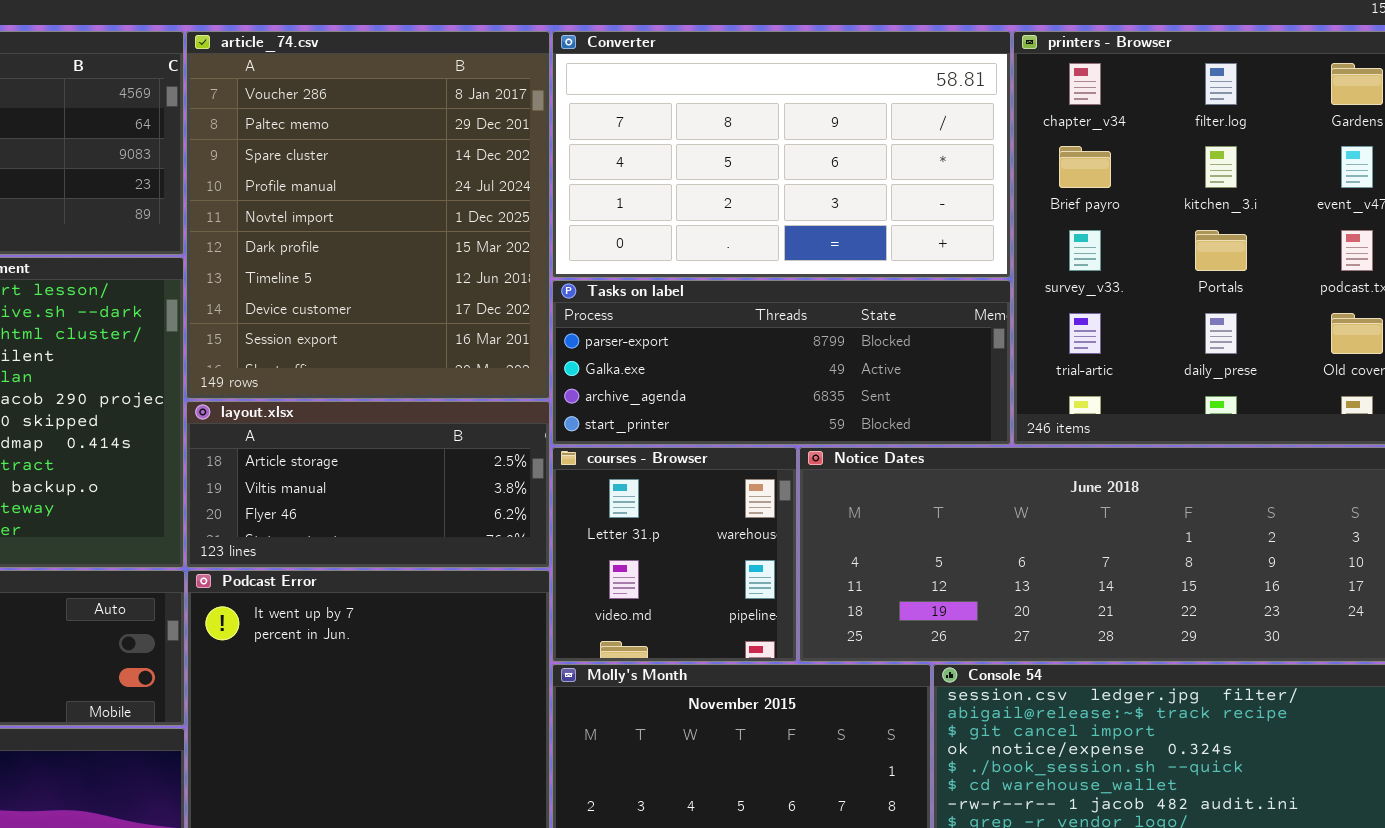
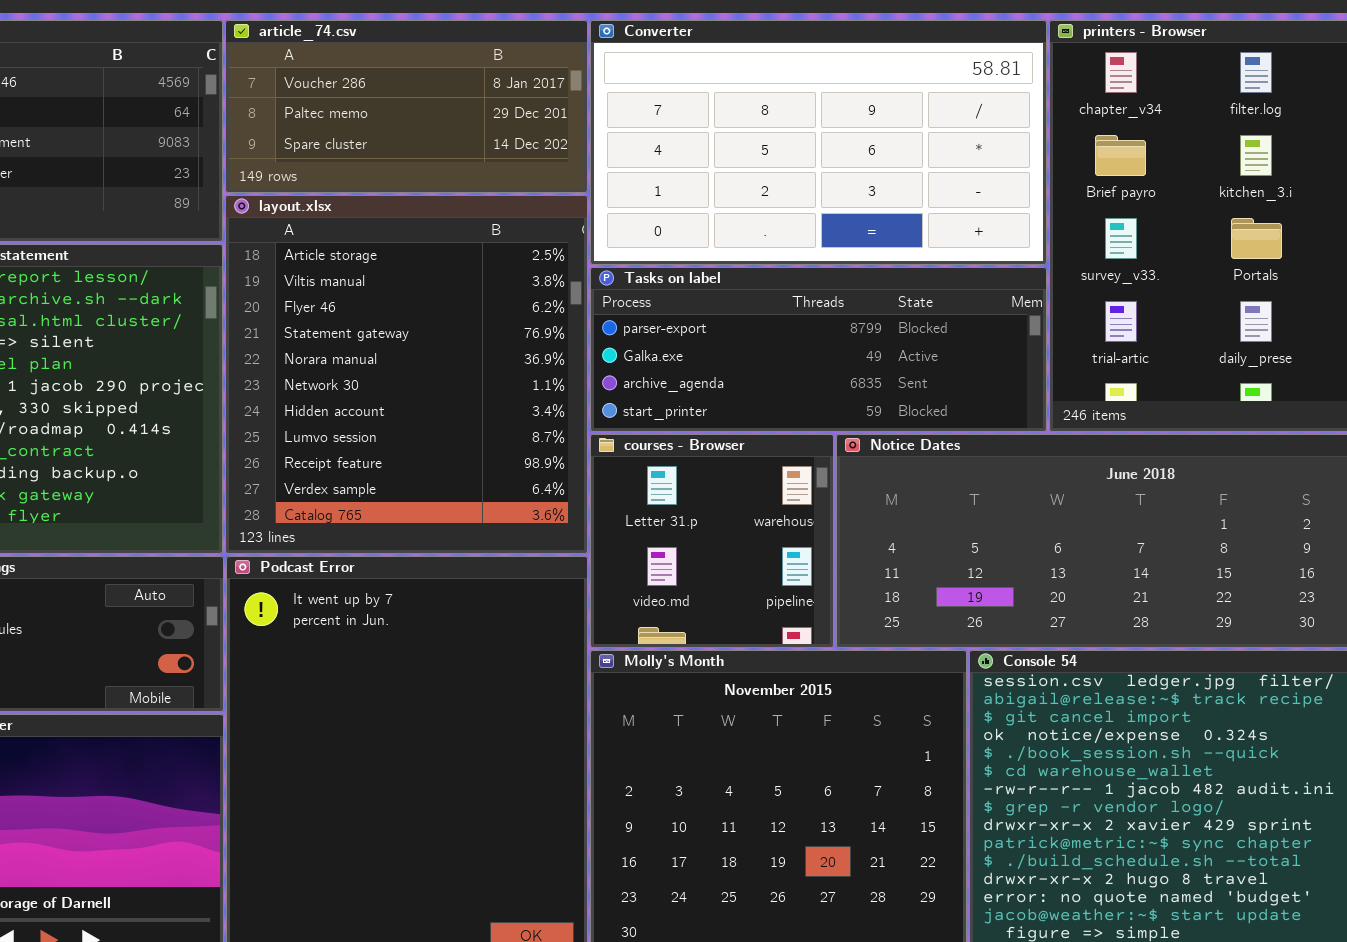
article_74.csv: [186,31,550,399] -> [225,20,588,193], resized
layout.xlsx: [186,401,550,568] -> [225,195,588,554], resized

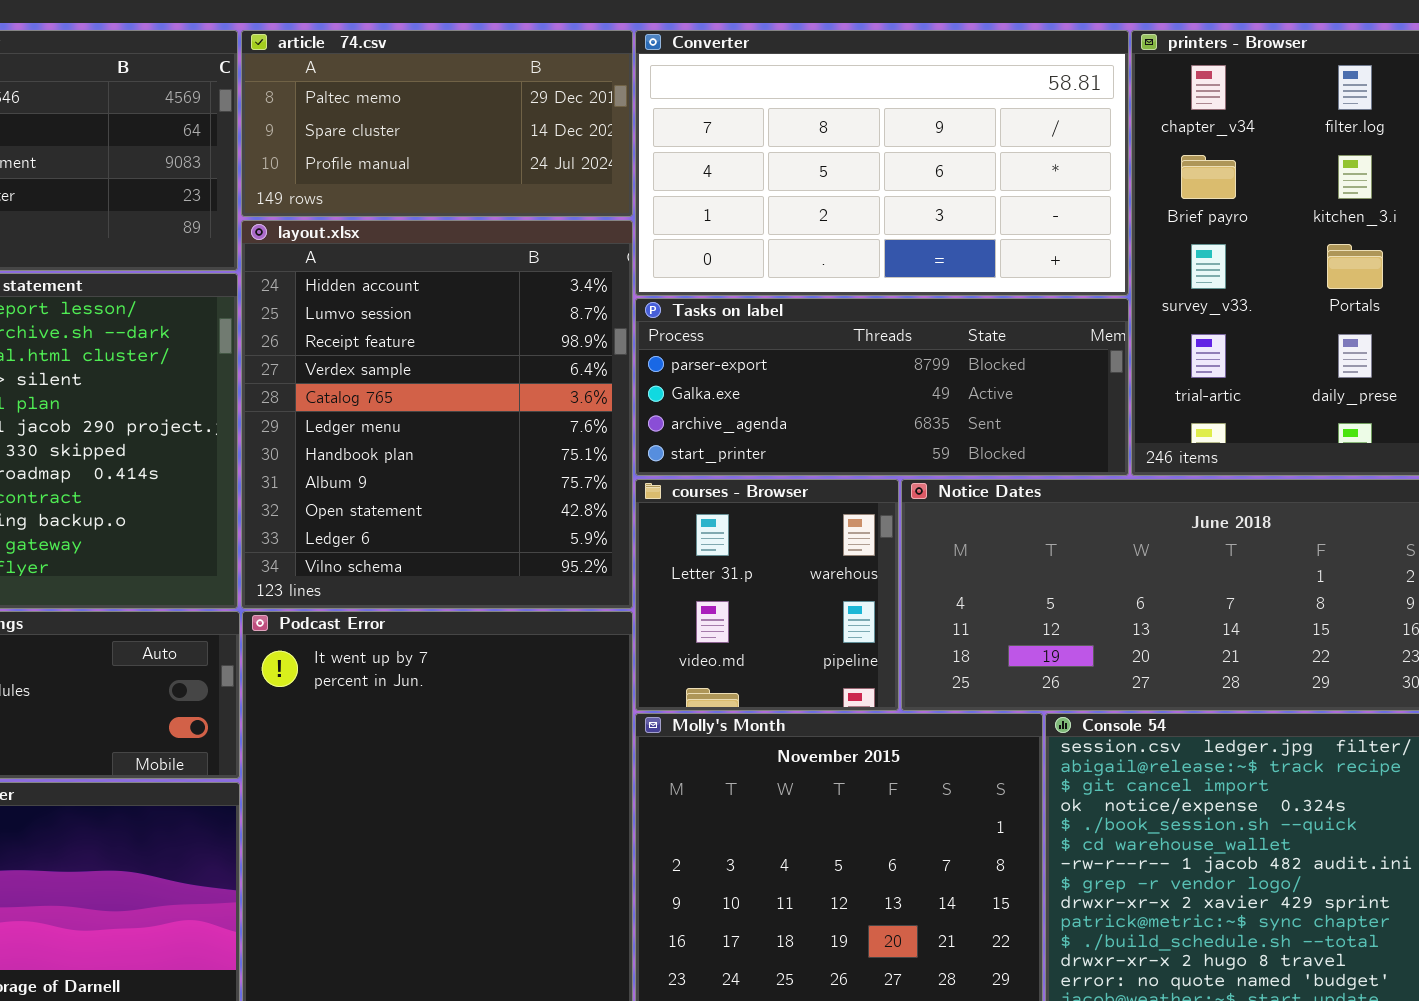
article_74.csv: [225,20,588,193] -> [241,30,633,217], scrolled down 1 row
layout.xlsx: [225,195,588,554] -> [241,220,633,609], scrolled down 6 rows

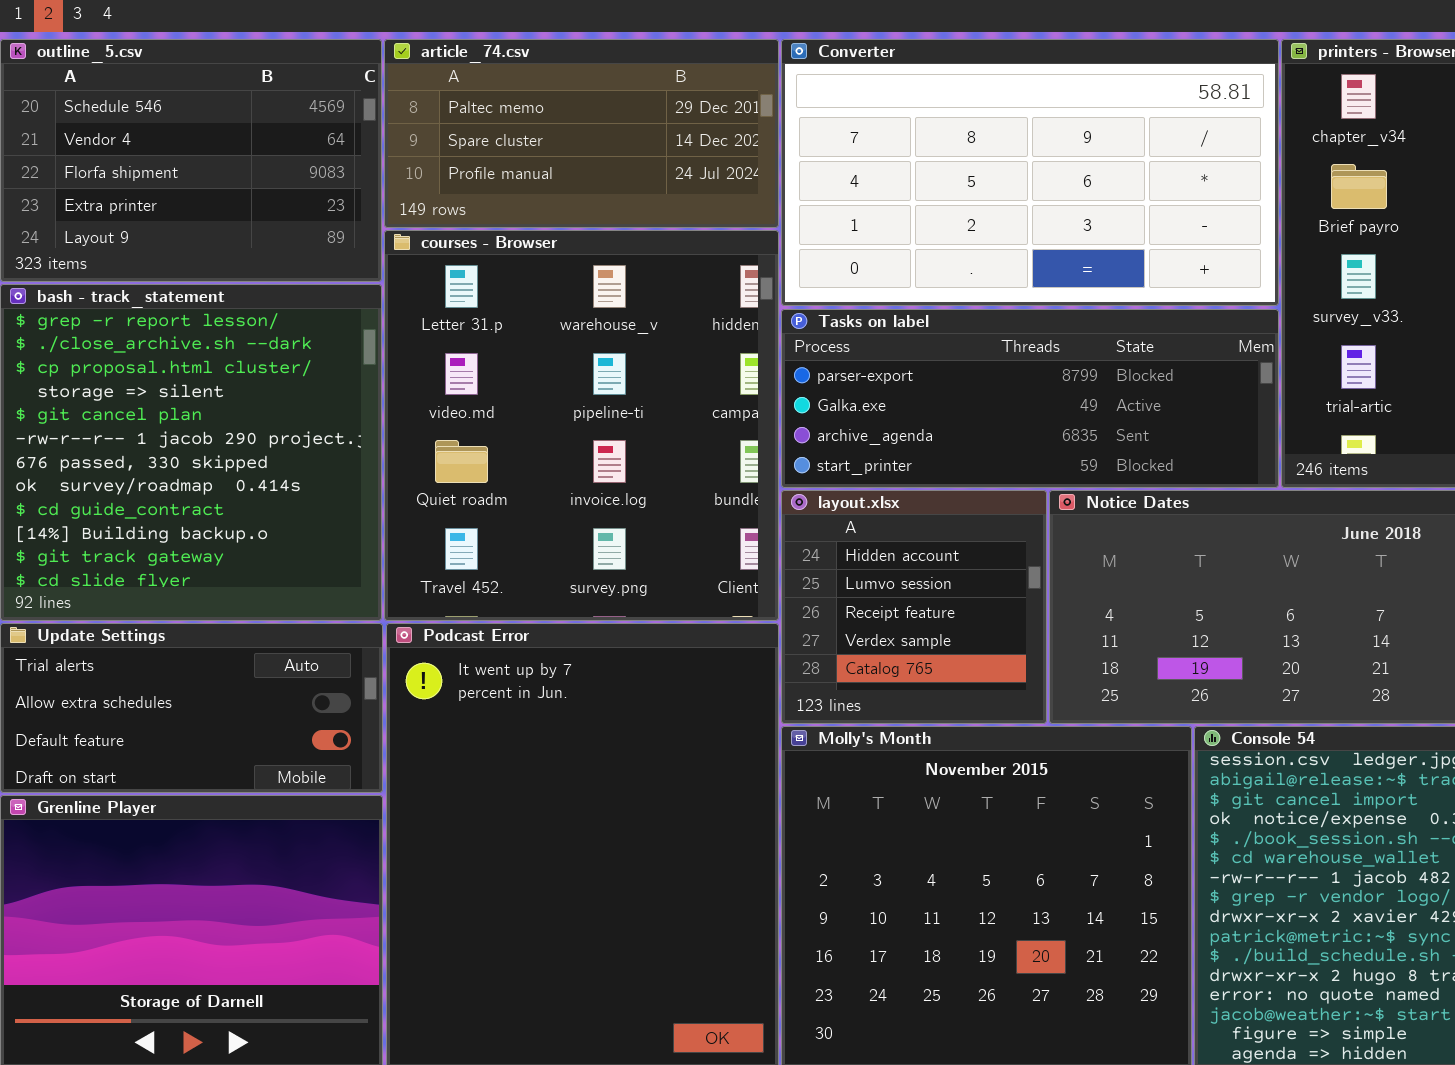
layout.xlsx: [241,220,633,609] -> [781,490,1047,724], moved, resized
courses - Browser: [635,479,899,711] -> [384,230,779,621], moved, resized

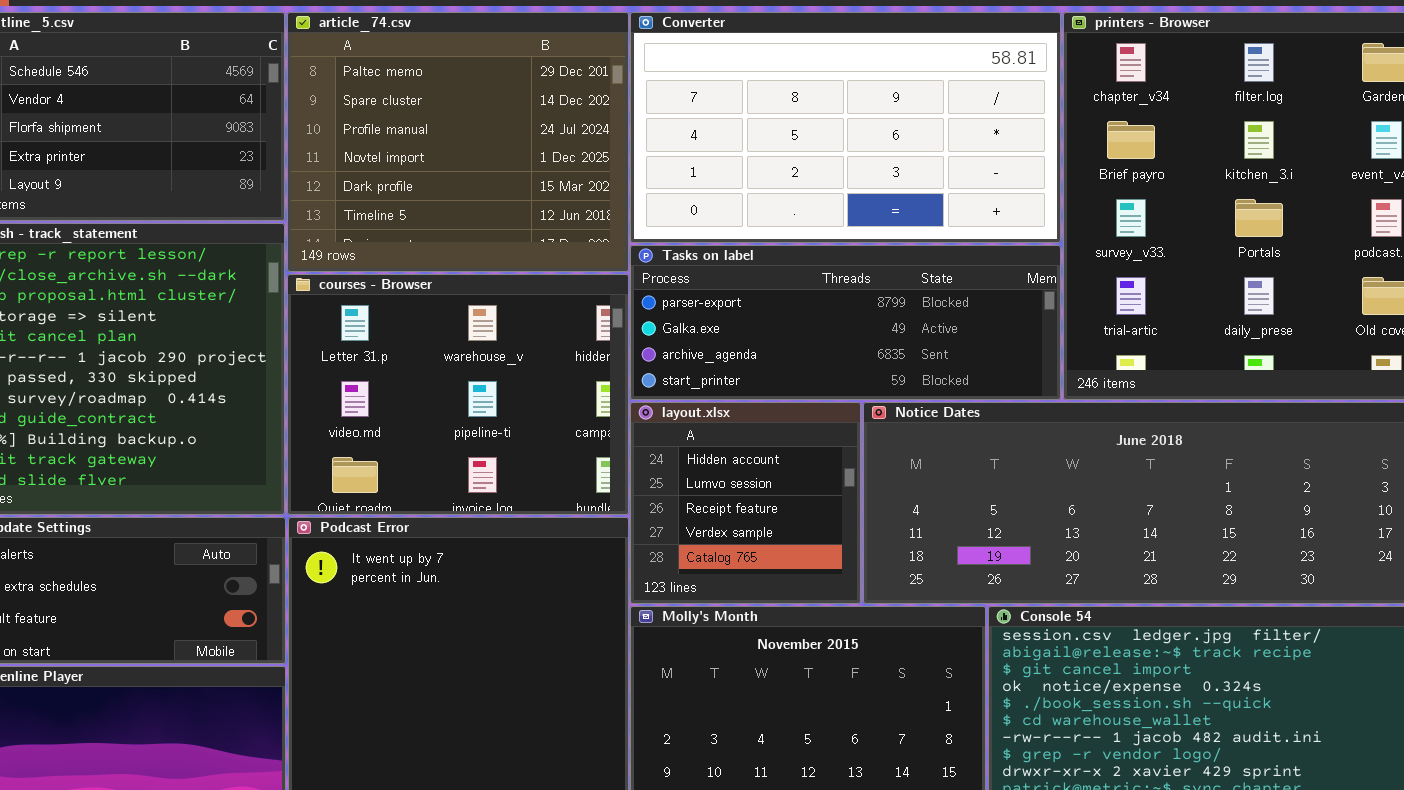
article_74.csv: [384,39,779,228] -> [287,12,629,272], resized
courses - Browser: [384,230,779,621] -> [287,274,629,515], resized

